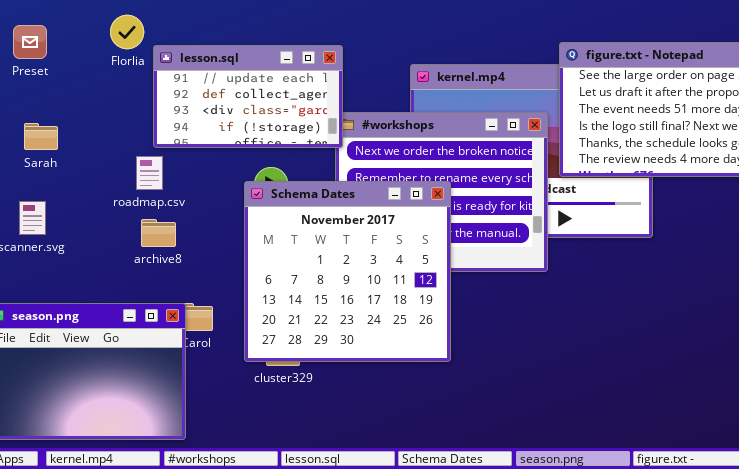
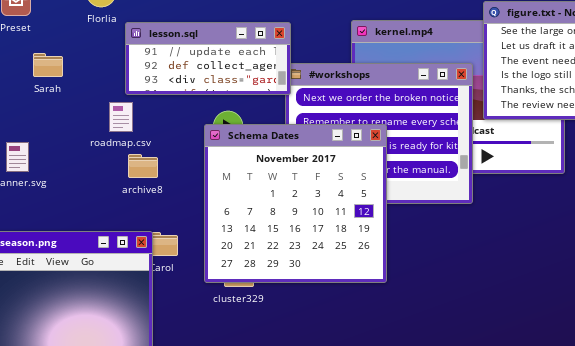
lesson.sql: [153,45,343,148] -> [125,22,291,95], resized
Sarah: [24,123,58,150] -> [33,53,63,77], moved
archive8: [141,219,176,247] -> [128,154,158,178], moved

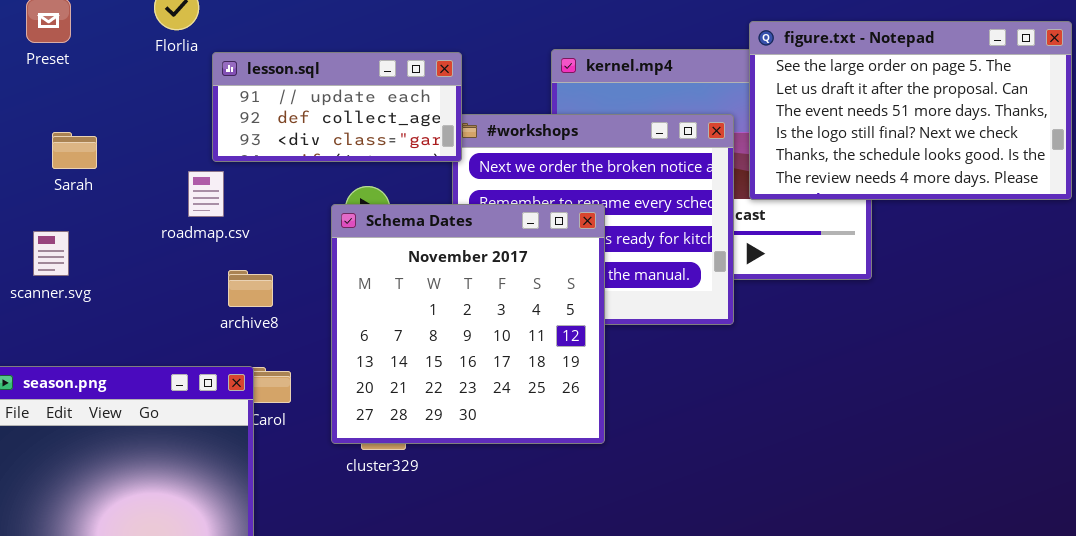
Sarah: [33,53,63,77] -> [52,132,97,169], moved
archive8: [128,154,158,178] -> [228,270,273,307], moved

